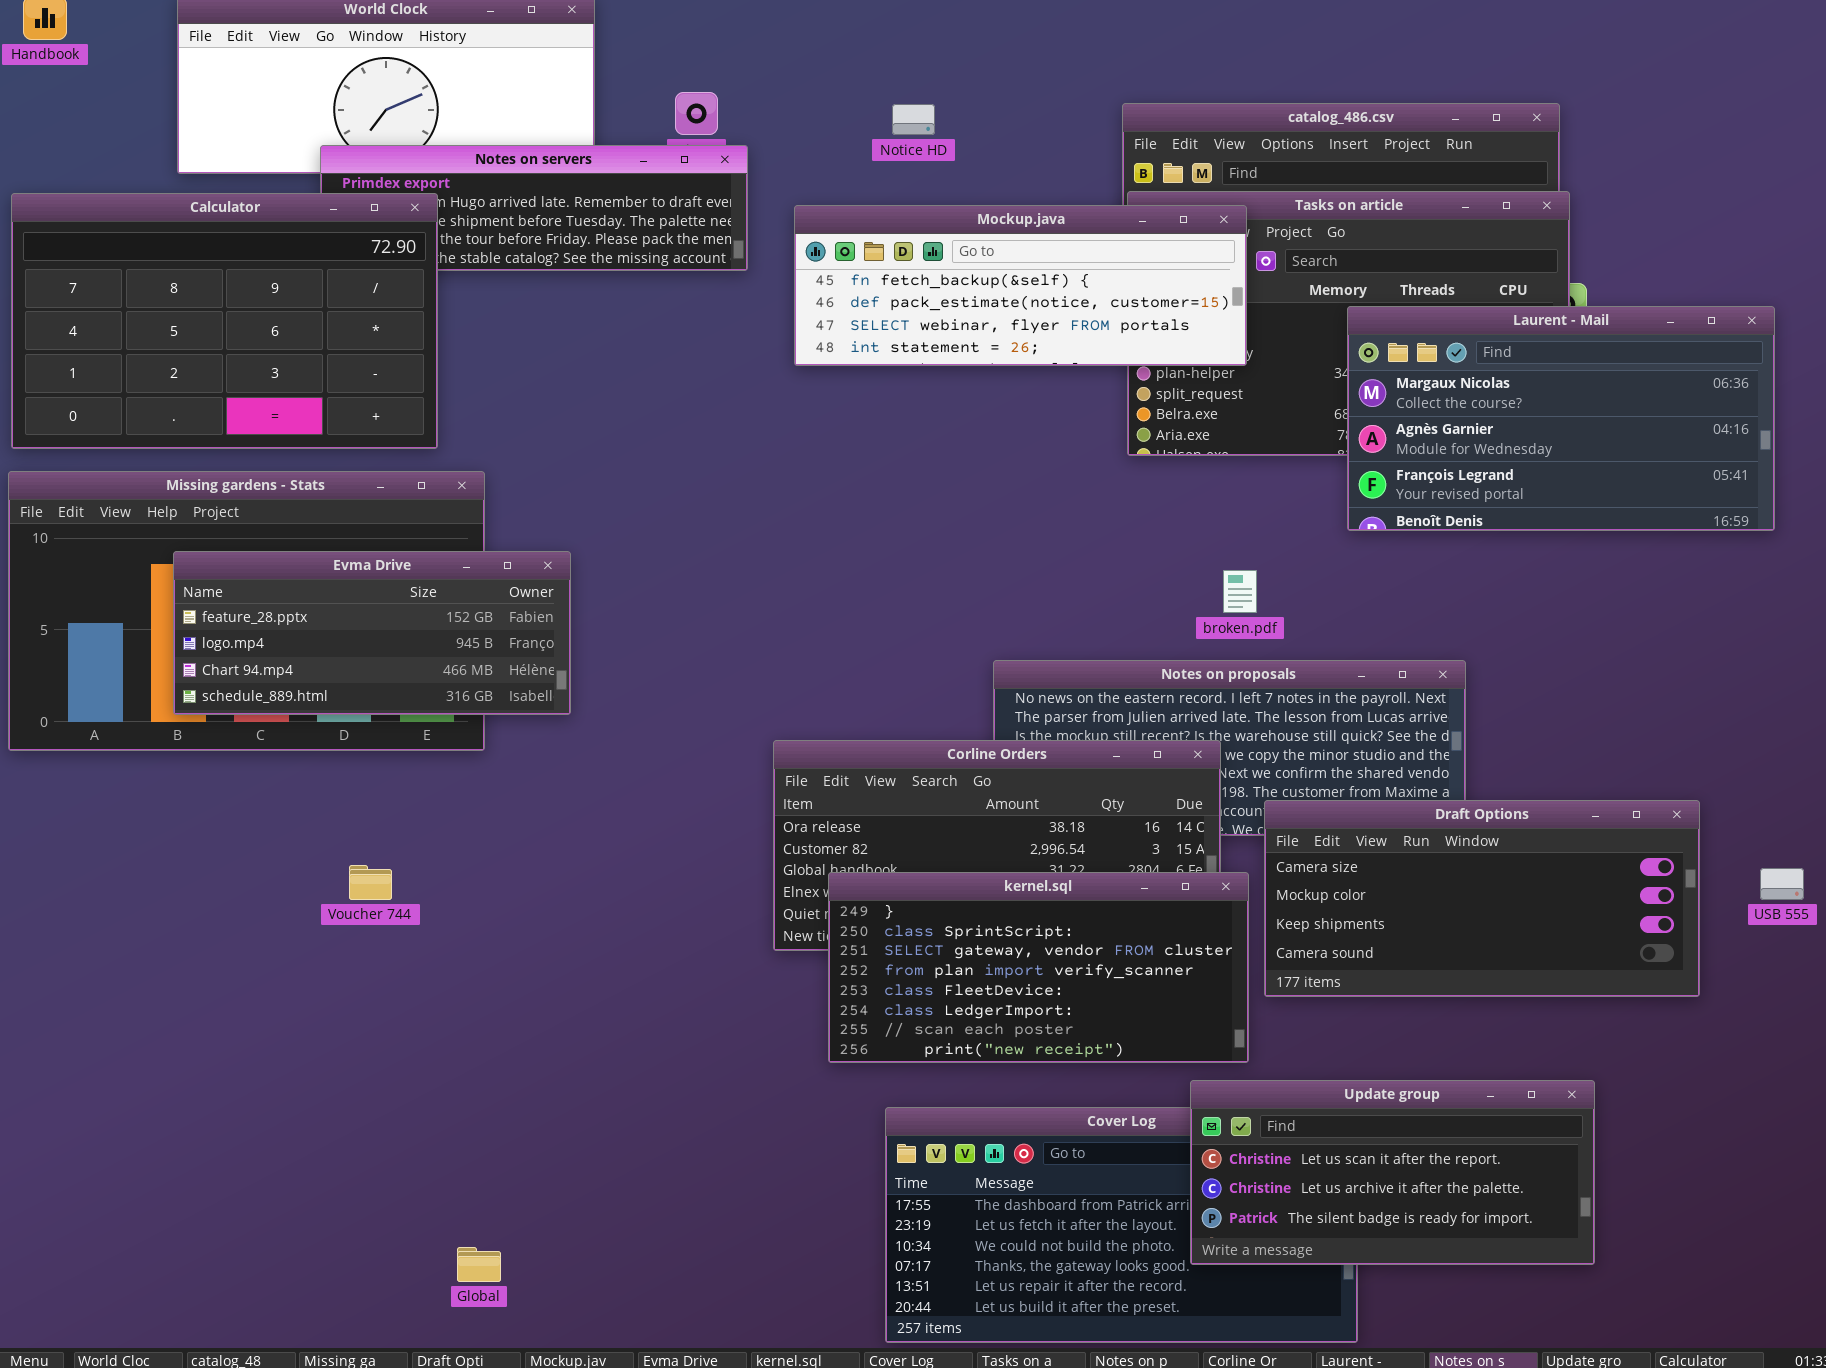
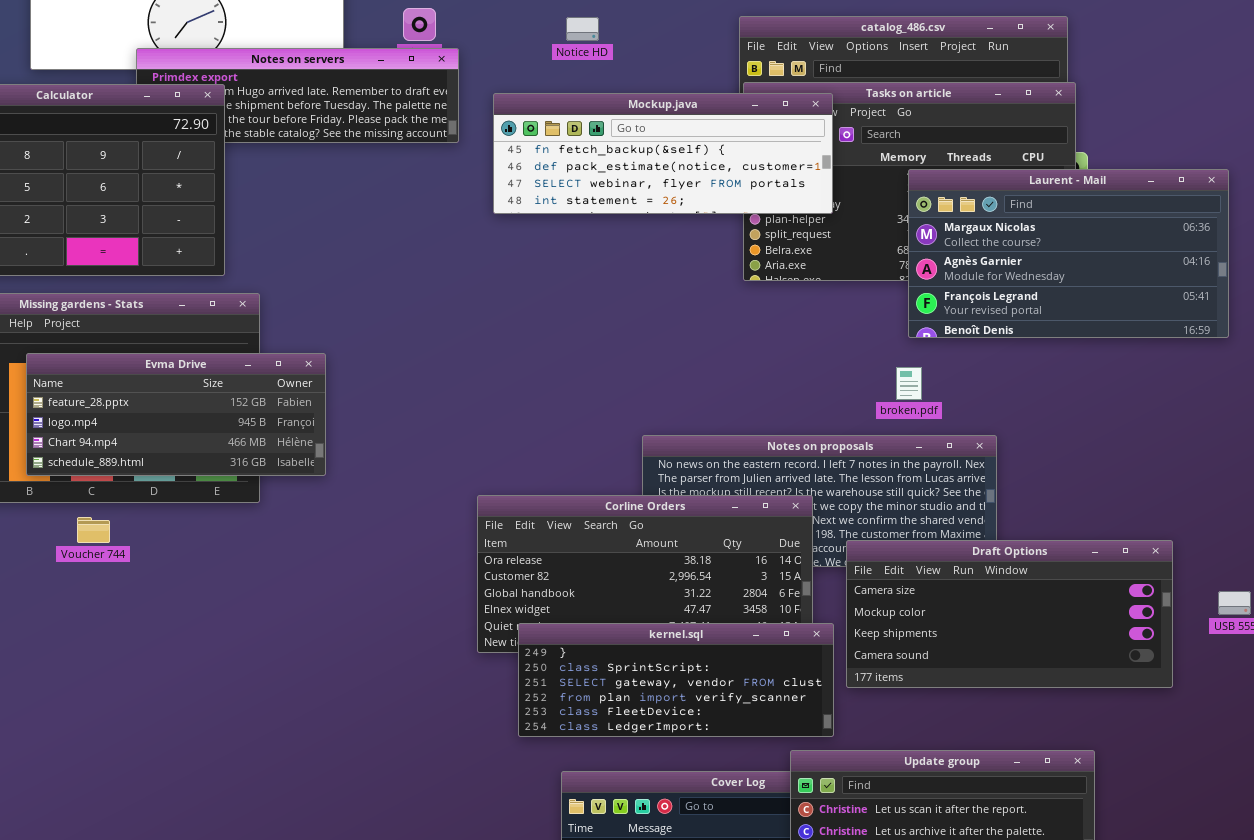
broken.pdf: [1223,570,1257,613] -> [896,367,922,400], moved
Voucher 744: [349,865,392,900] -> [77,517,110,543], moved
kernel.sql: [828,872,1249,1063] -> [518,623,834,737], resized

